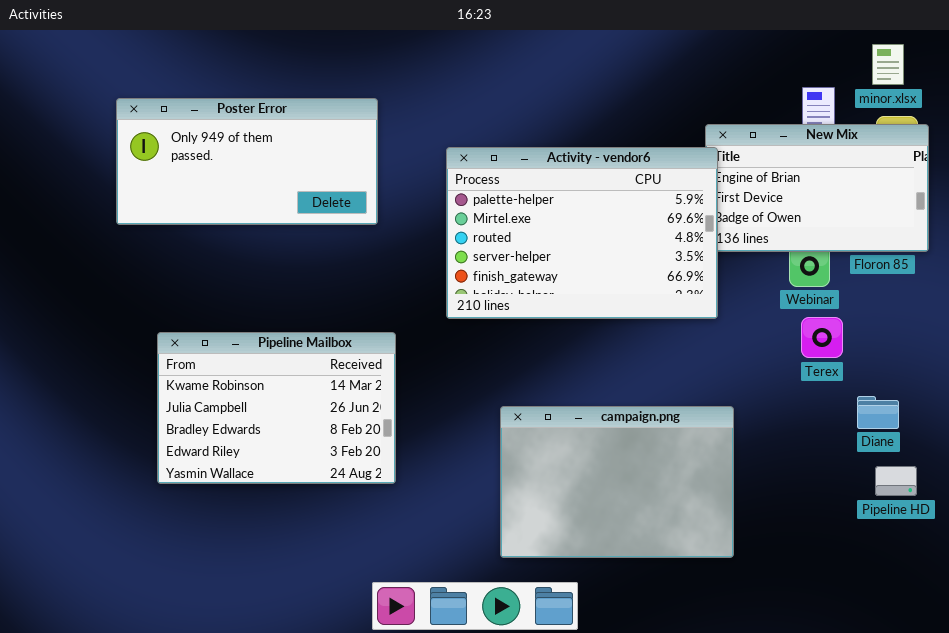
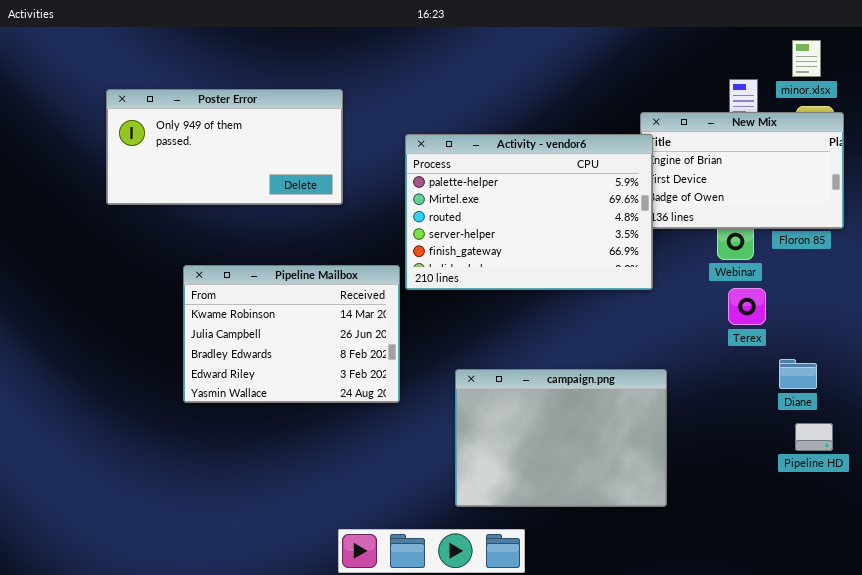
Pipeline Mailbox: [157,332,396,484] -> [183,265,400,403], moved

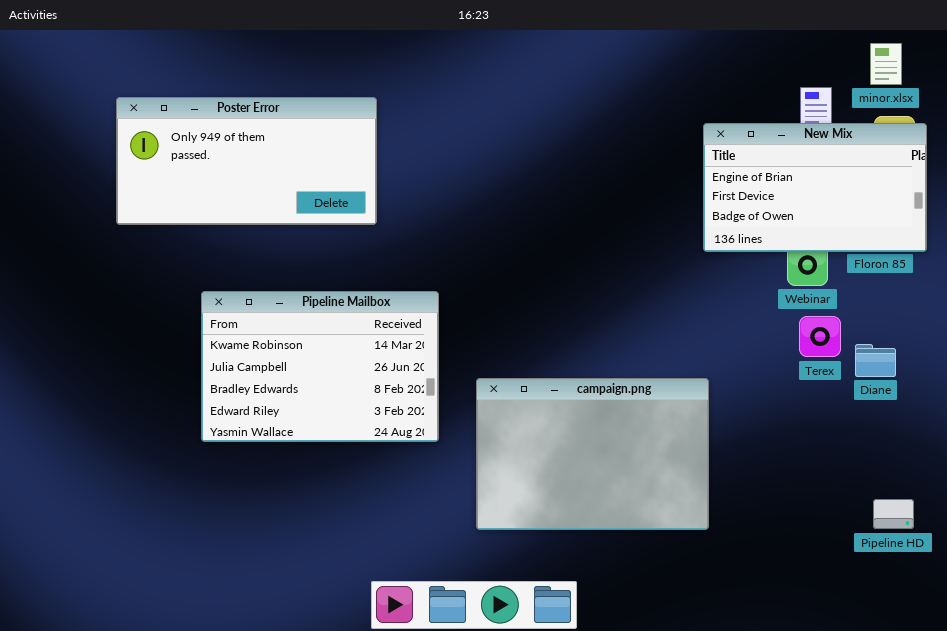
Activity - vendor6: [405,134,653,290] -> none, closed
Diane: [779,359,817,389] -> [855,344,896,377], moved
campaign.png: [455,369,667,507] -> [476,378,709,530], moved
Pipeline HD: [795,423,833,451] -> [873,499,914,529], moved

